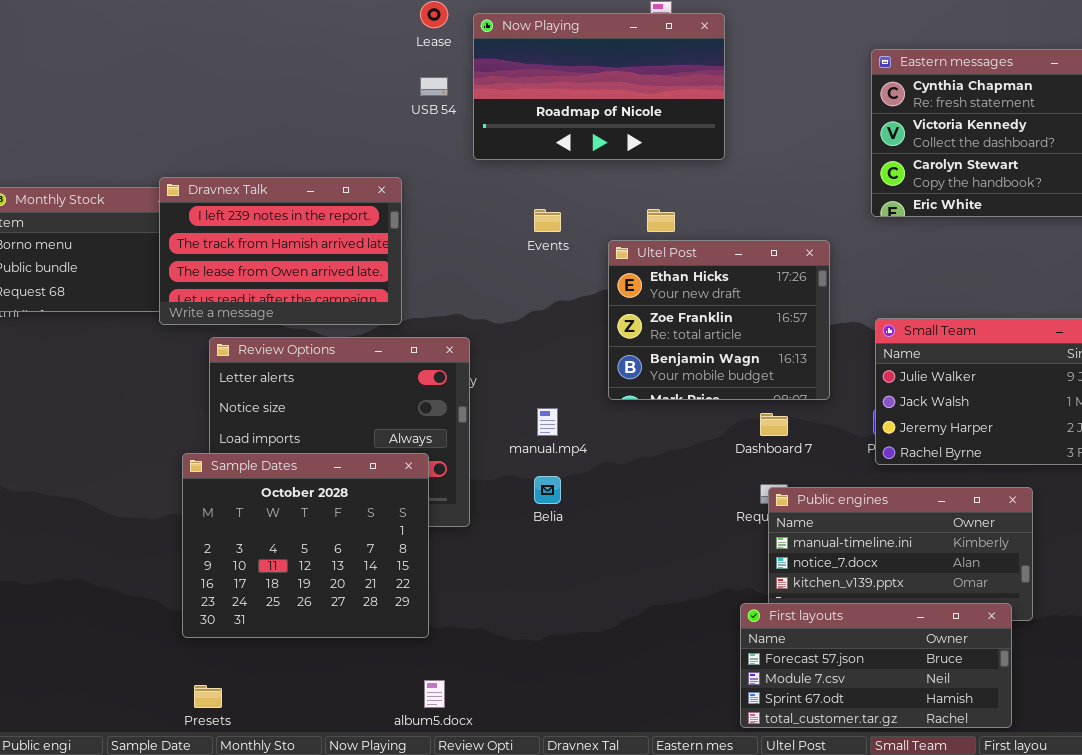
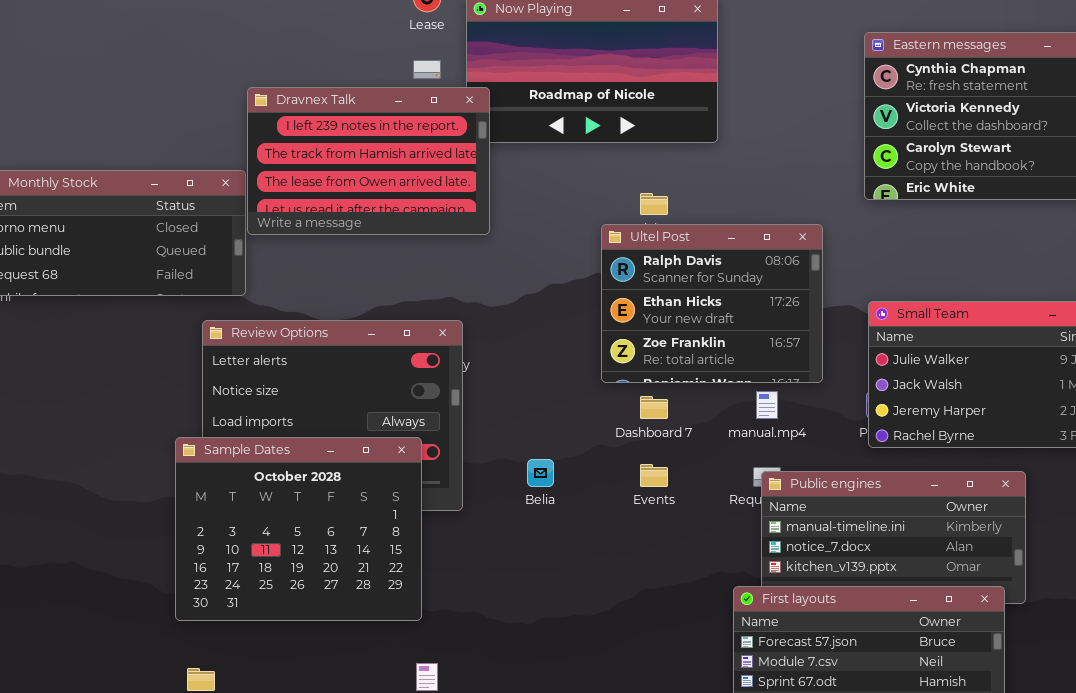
Dravnex Talk: [159,177,402,325] -> [247,87,490,235], moved
Events: [534,209,561,232] -> [640,464,668,487], moved
Ultel Post: [608,240,830,400] -> [601,224,823,383], scrolled up 1 row
manual.mp4: [537,408,558,436] -> [756,391,778,419], moved
Dashboard 7: [760,413,788,436] -> [640,396,668,419], moved

